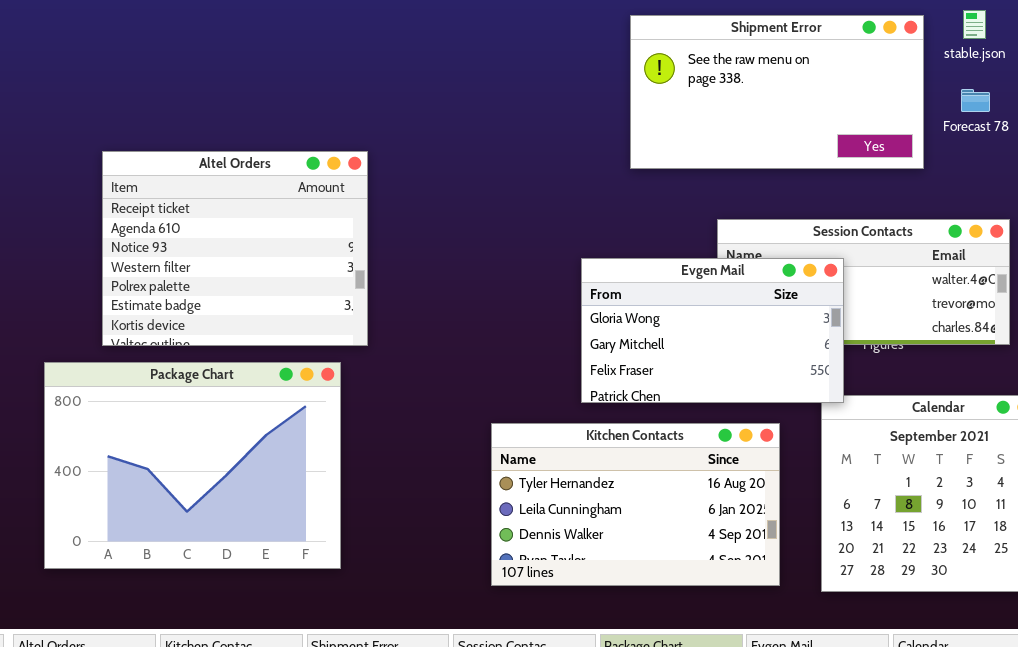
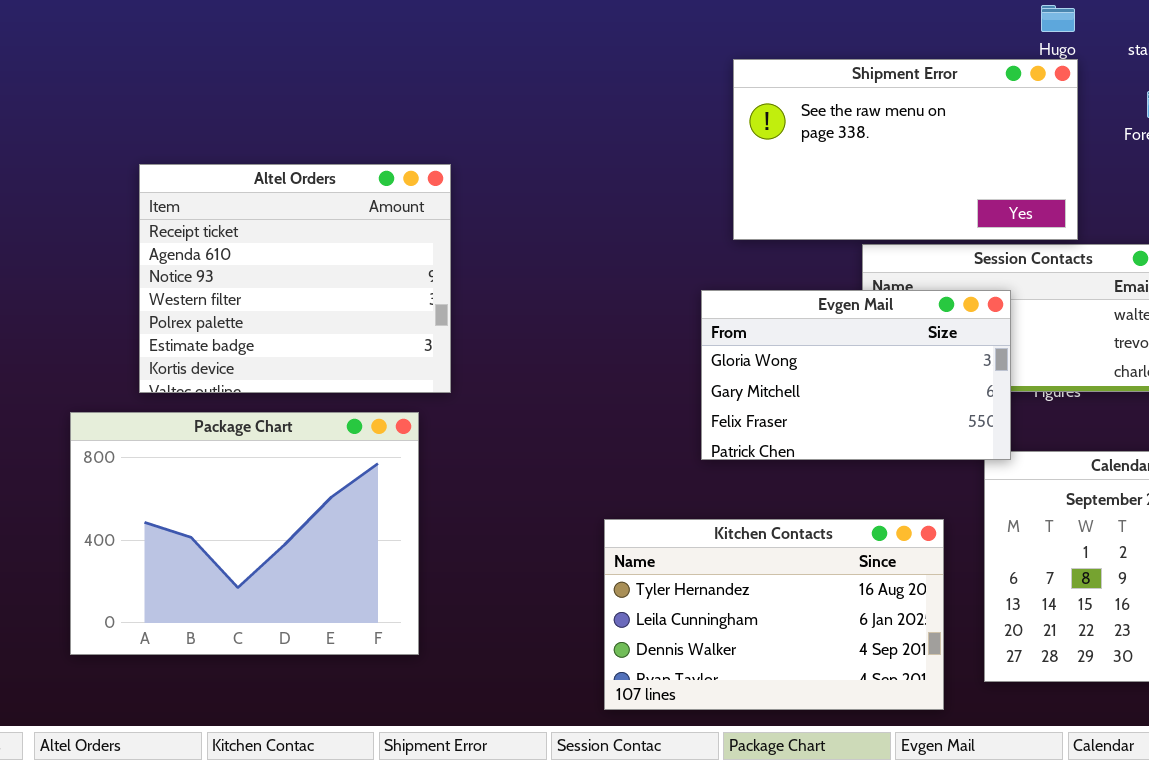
Shipment Error: [630,15,924,169] -> [733,59,1078,240], moved
Kitchen Contacts: [491,423,780,586] -> [604,519,944,710], moved

